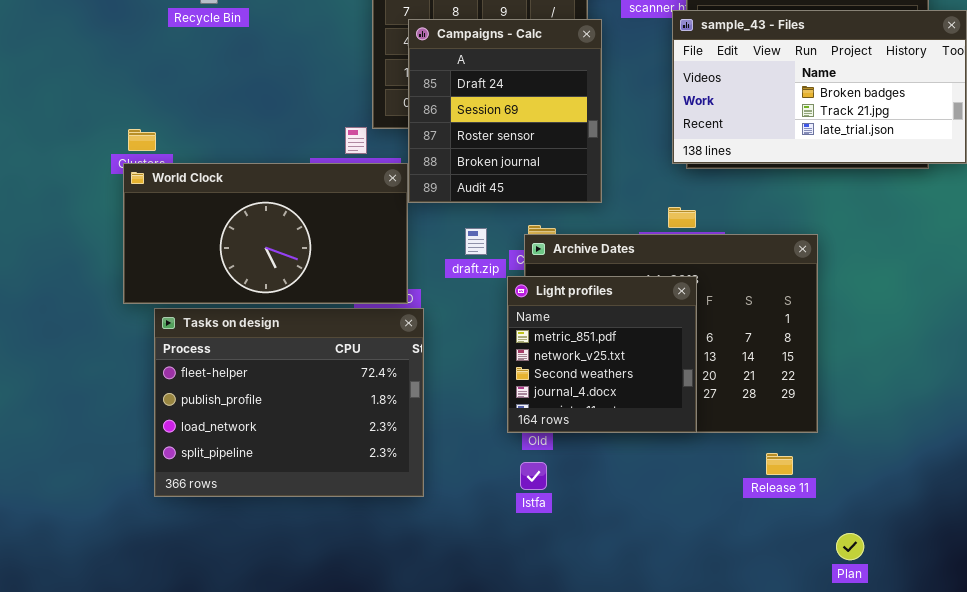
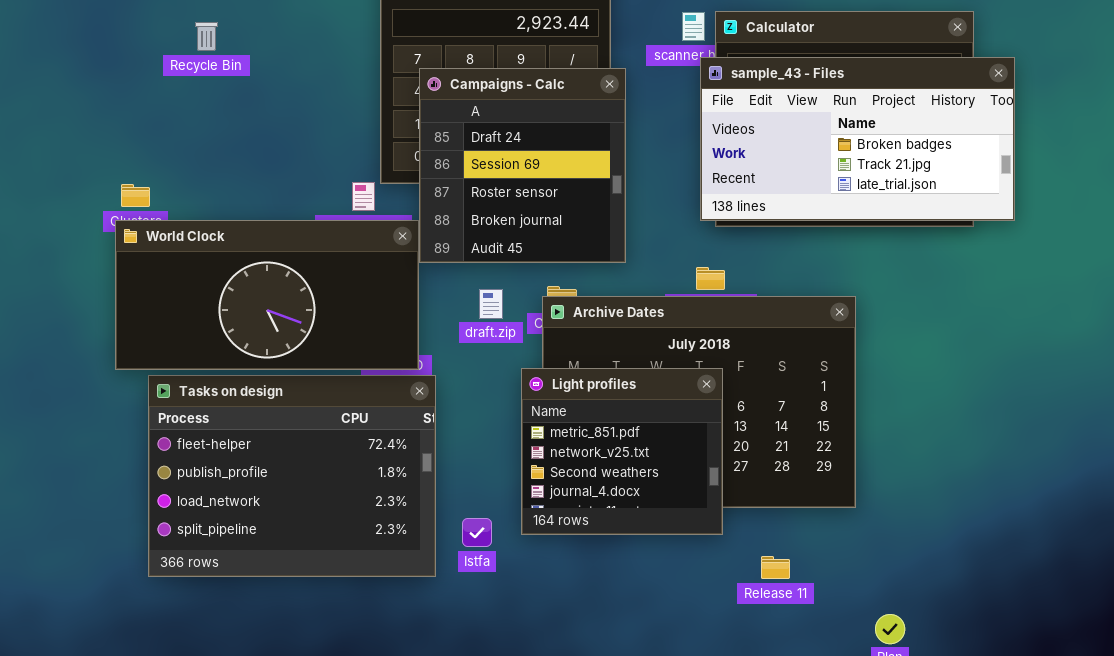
Light profiles: [507,276,697,433] -> [521,368,723,535], moved
Release 11: [766,453,793,475] -> [761,556,790,579], moved
Istfa: [520,462,547,490] -> [462,518,492,547], moved

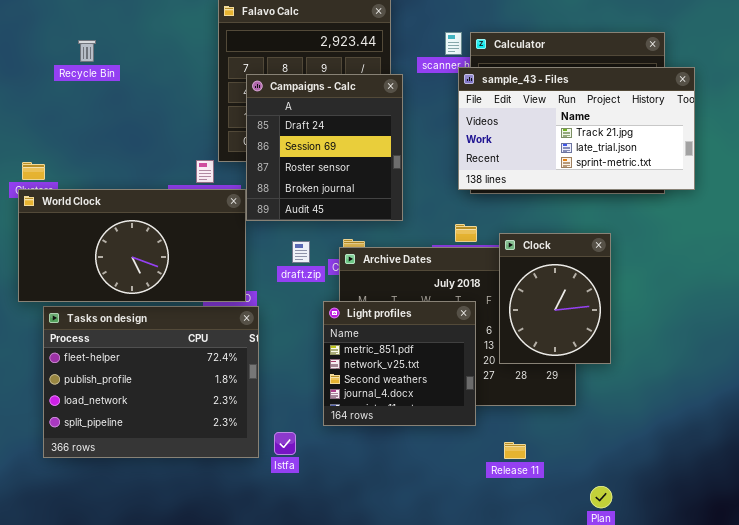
sample_43 - Files: [700,57,1015,221] -> [458,67,695,190], scrolled down 1 row
Clock: none -> [499,233,611,364], opened
Istfa: [462,518,492,547] -> [274,432,296,455], moved

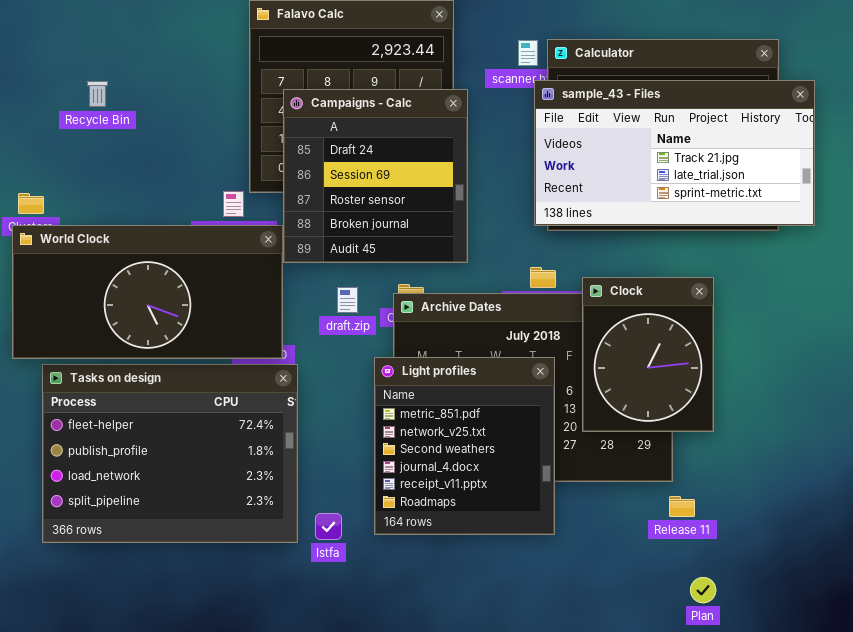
Recycle Bin: [78,40,96,62] -> [87,81,108,107], moved
Light profiles: [323,301,476,426] -> [374,357,555,535], resized
Release 11: [504,442,526,459] -> [669,496,695,517], moved

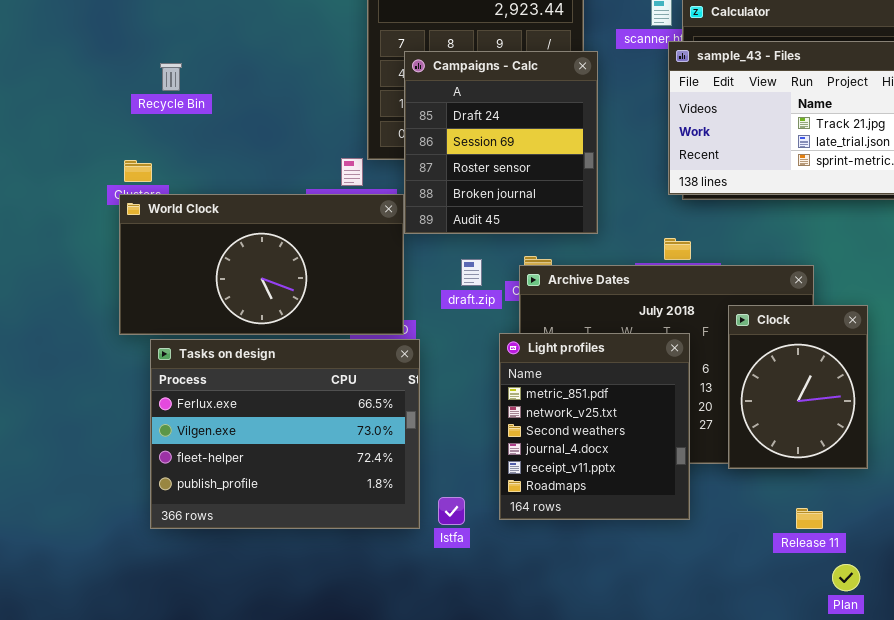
Recycle Bin: [87,81,108,107] -> [160,63,182,91], moved
Clock: [582,277,714,432] -> [728,305,868,469], moved
Tasks on design: [42,364,298,543] -> [150,339,420,529], scrolled up 2 rows
Release 11: [669,496,695,517] -> [796,508,823,529], moved

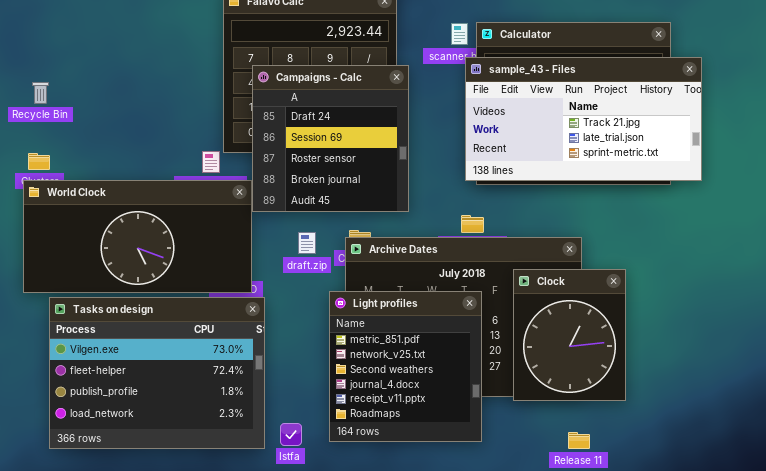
Recycle Bin: [160,63,182,91] -> [32,82,49,104], moved
Tasks on design: [150,339,420,529] -> [49,297,265,449], scrolled down 1 row

